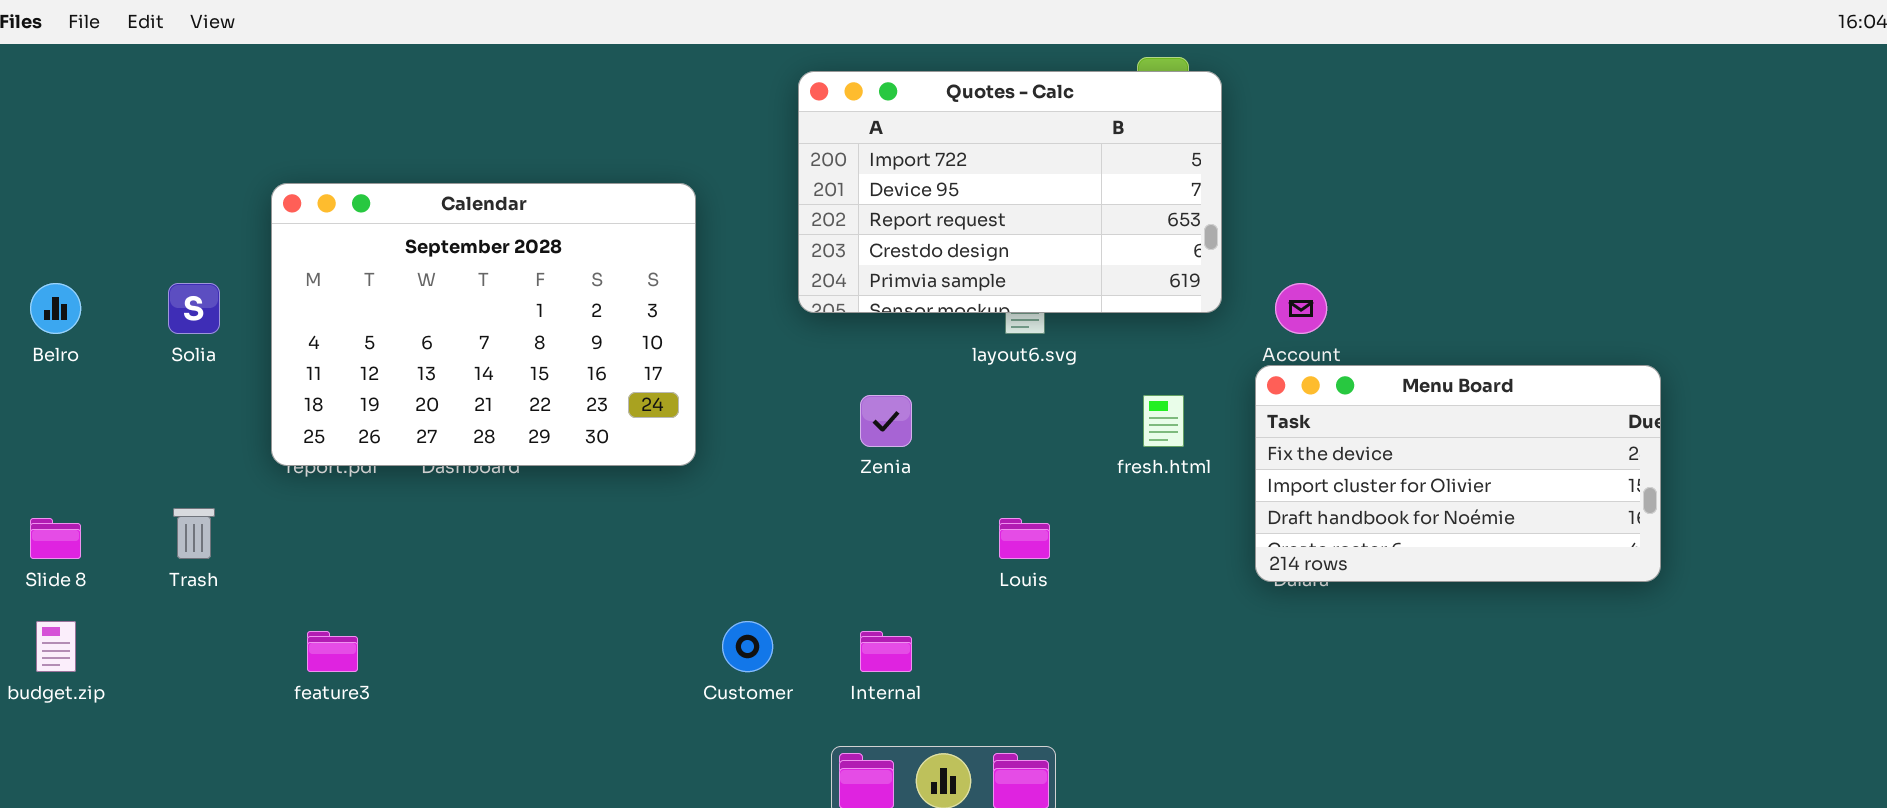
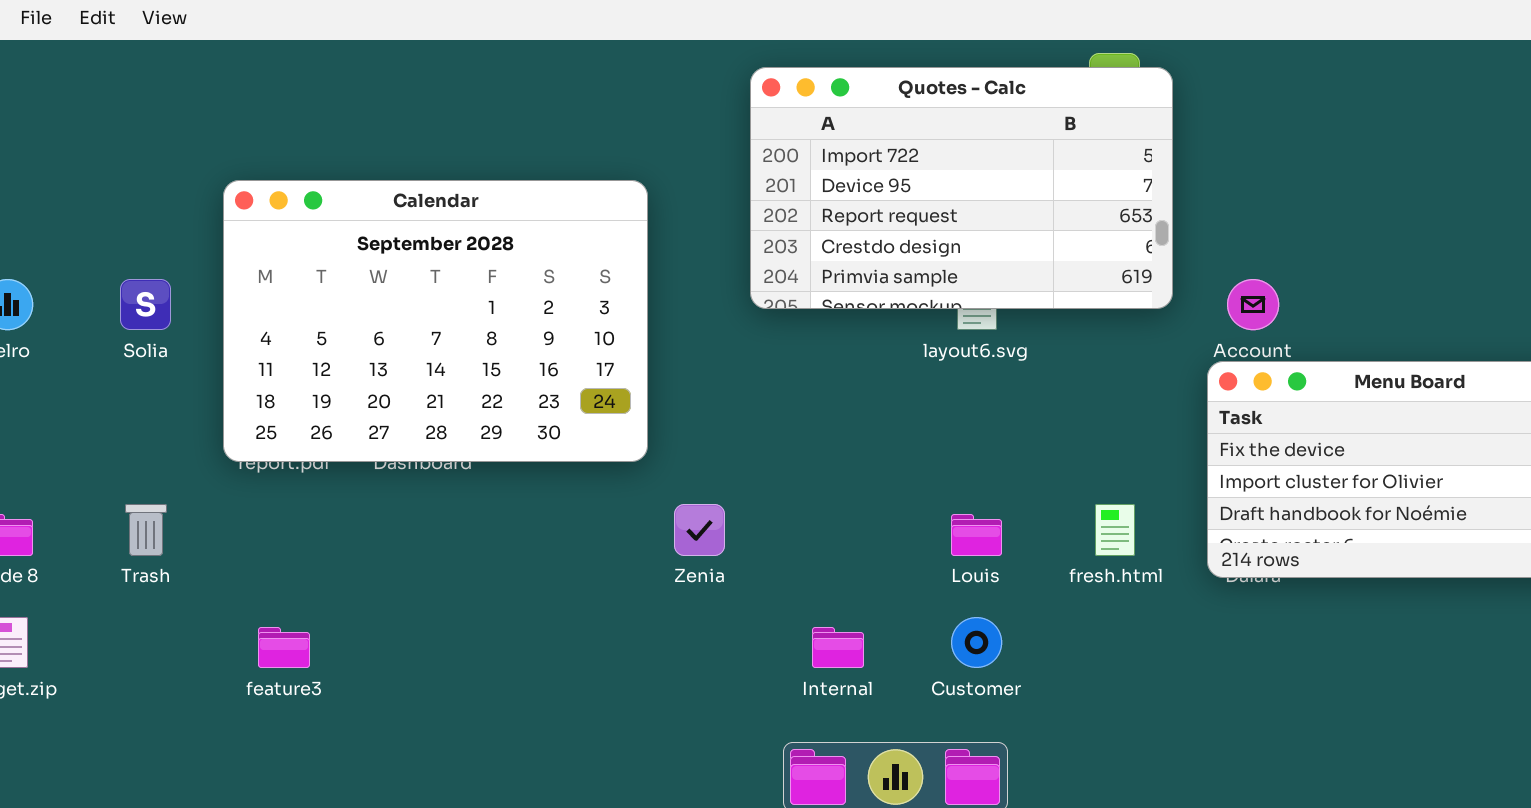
Zenia: [860,395,912,447] -> [674,504,725,556], moved
fresh.html: [1143,395,1184,447] -> [1095,504,1135,556], moved
Customer: [722,621,773,672] -> [951,617,1002,668], moved

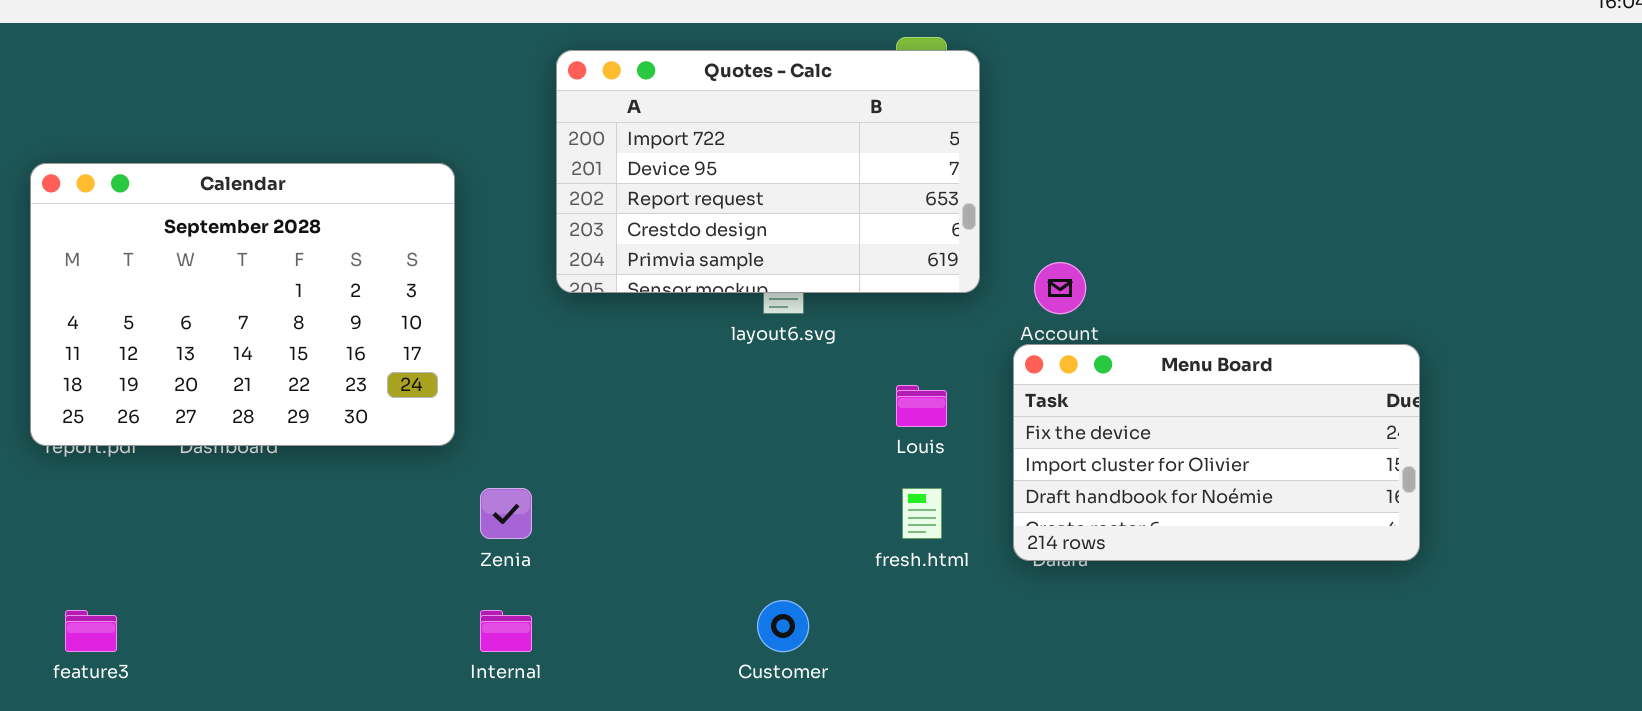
Louis: [951,514,1002,556] -> [896,385,947,427], moved
Internal: [812,627,864,668] -> [480,610,532,652], moved

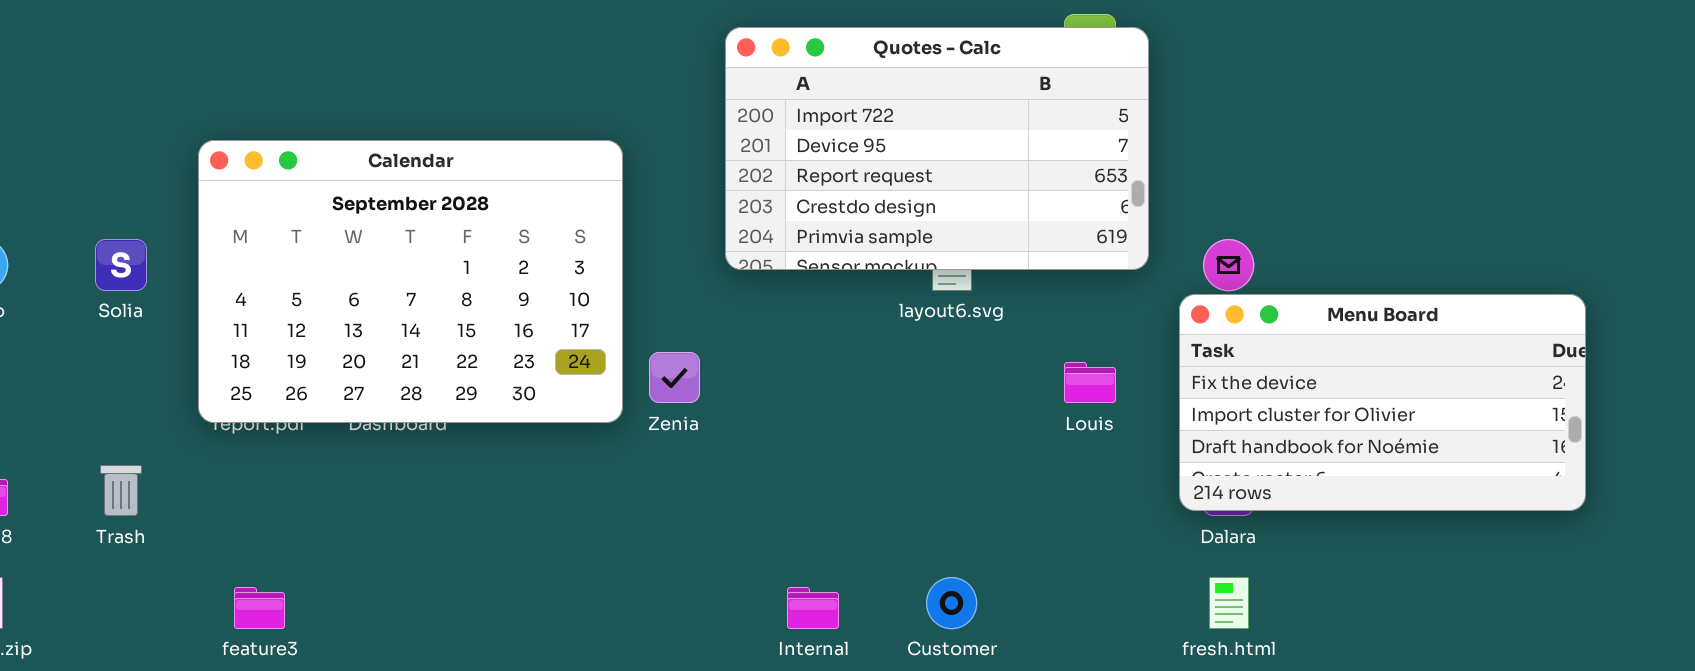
Menu Board: [1013,344,1420,561] -> [1179,294,1586,511], moved
Zenia: [480,488,532,539] -> [649,352,700,403], moved
fresh.html: [902,488,942,539] -> [1209,577,1249,629], moved
Internal: [480,610,532,652] -> [787,587,839,629], moved

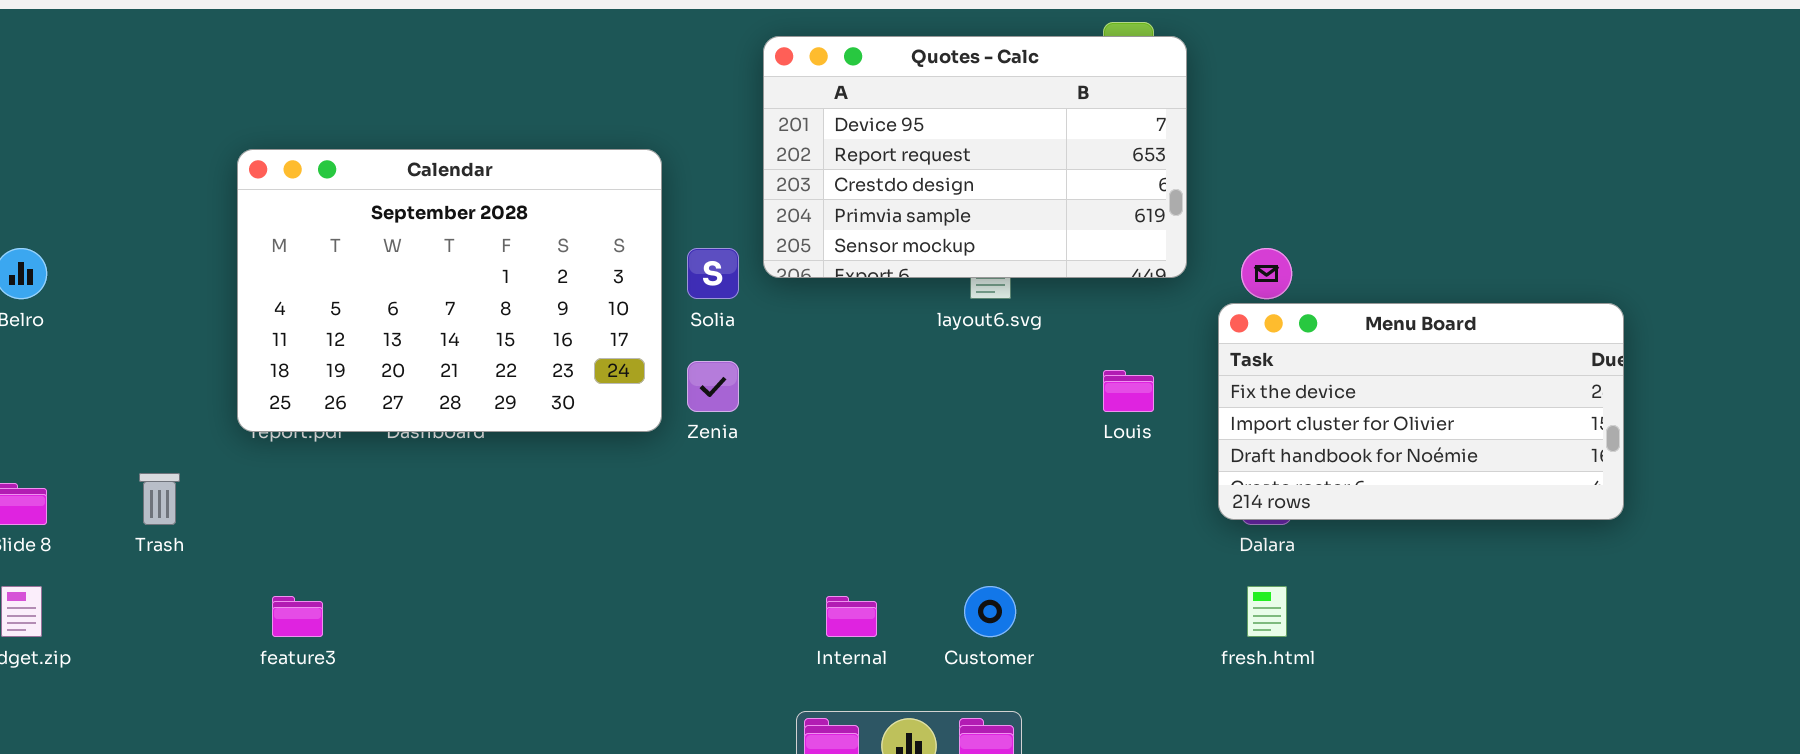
Quotes - Calc: [725,27,1149,270] -> [763,36,1187,278], scrolled down 1 row
Solia: [95,239,147,291] -> [687,248,739,299], moved

